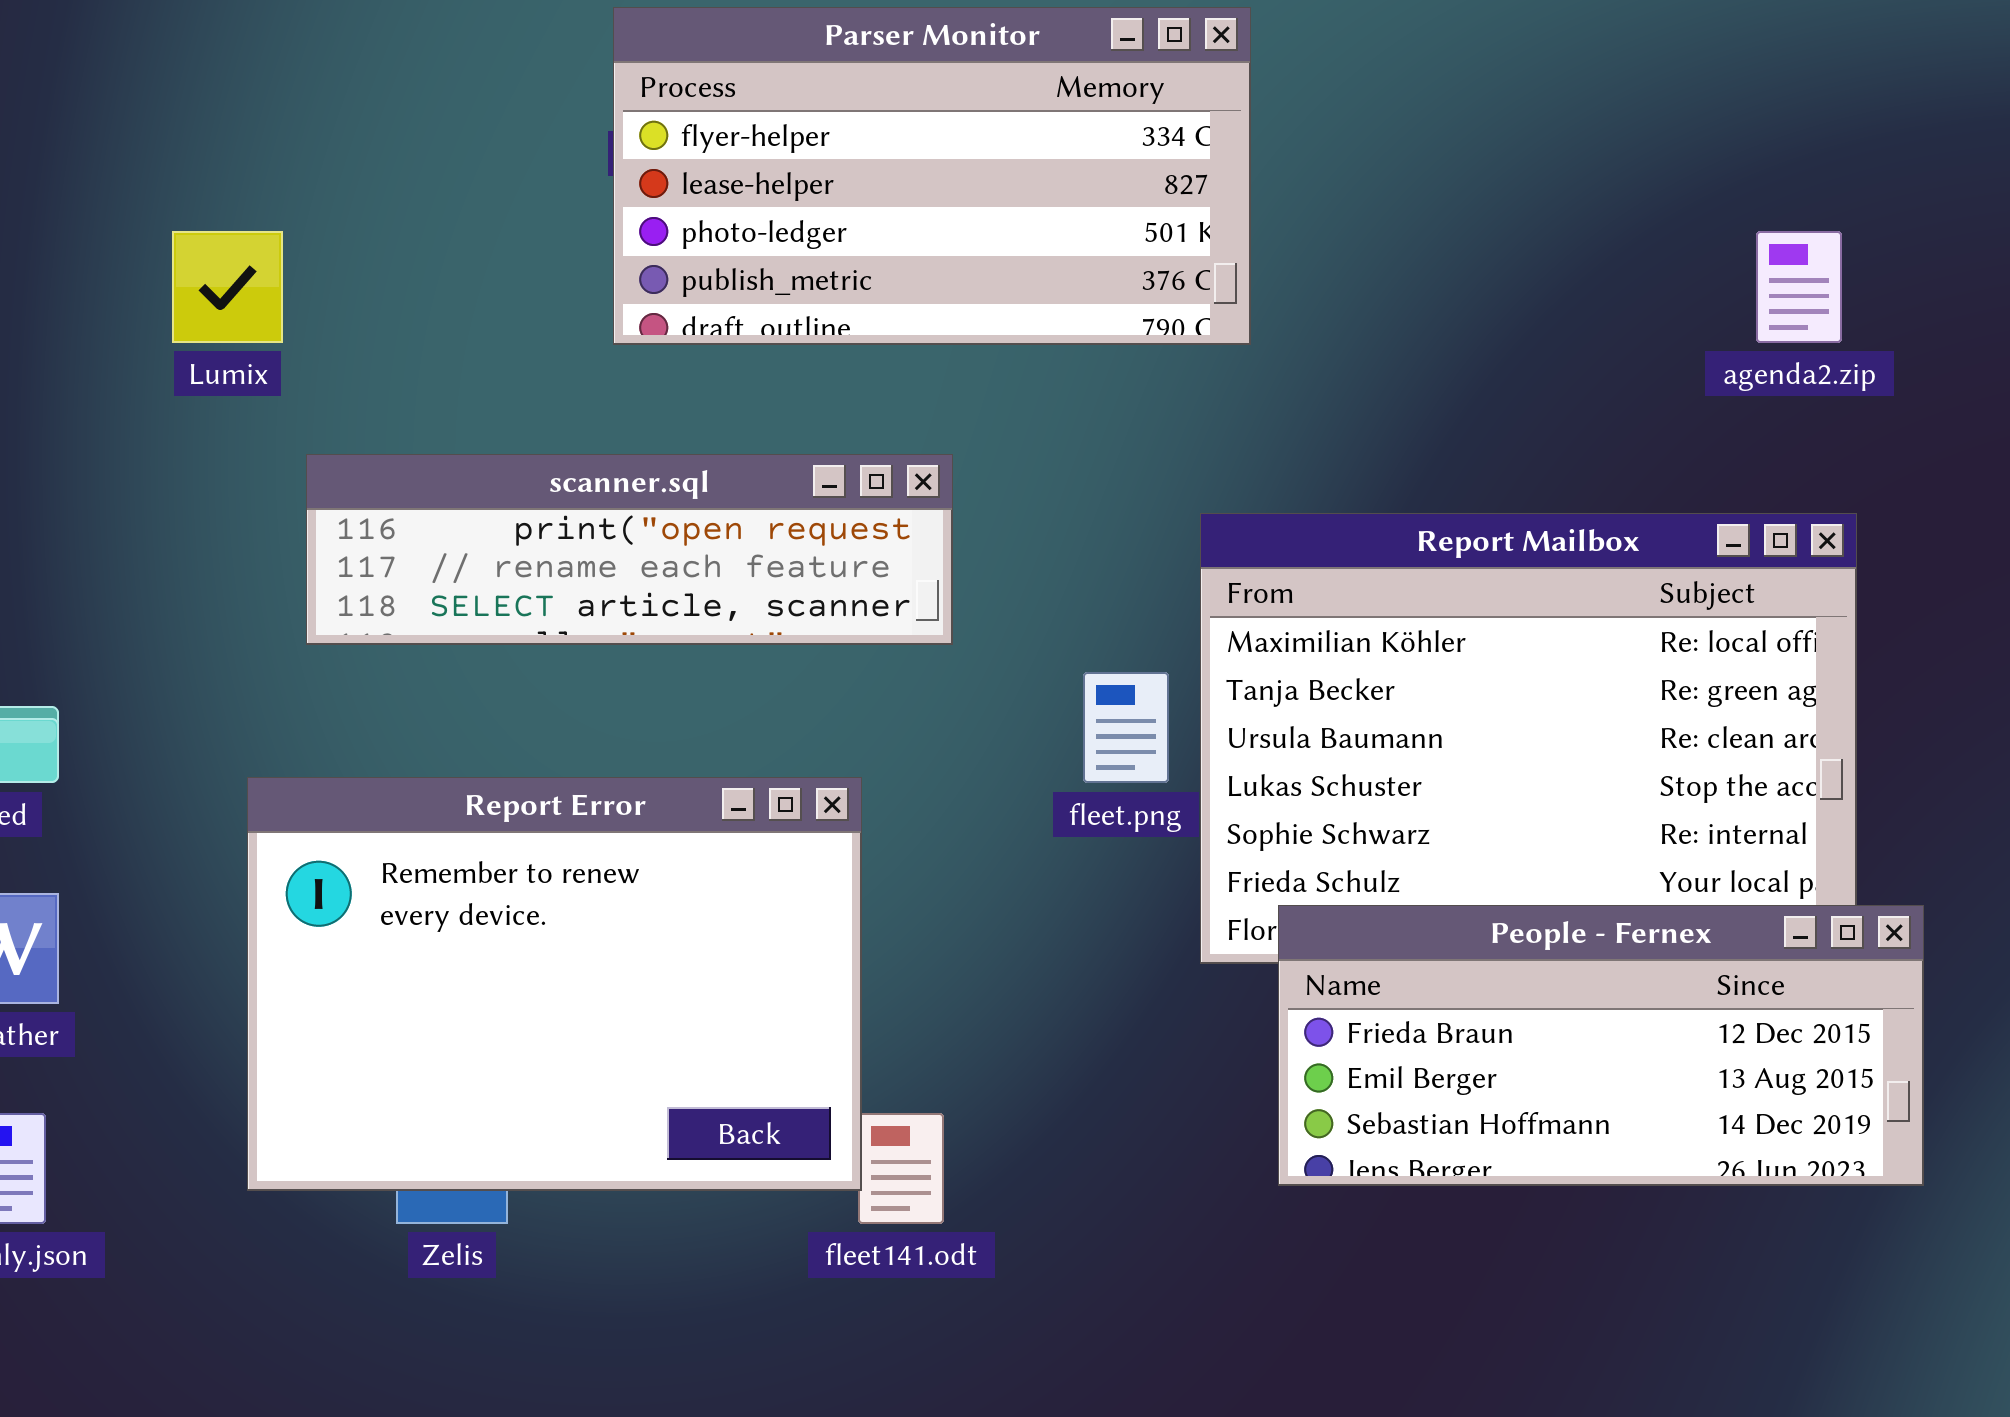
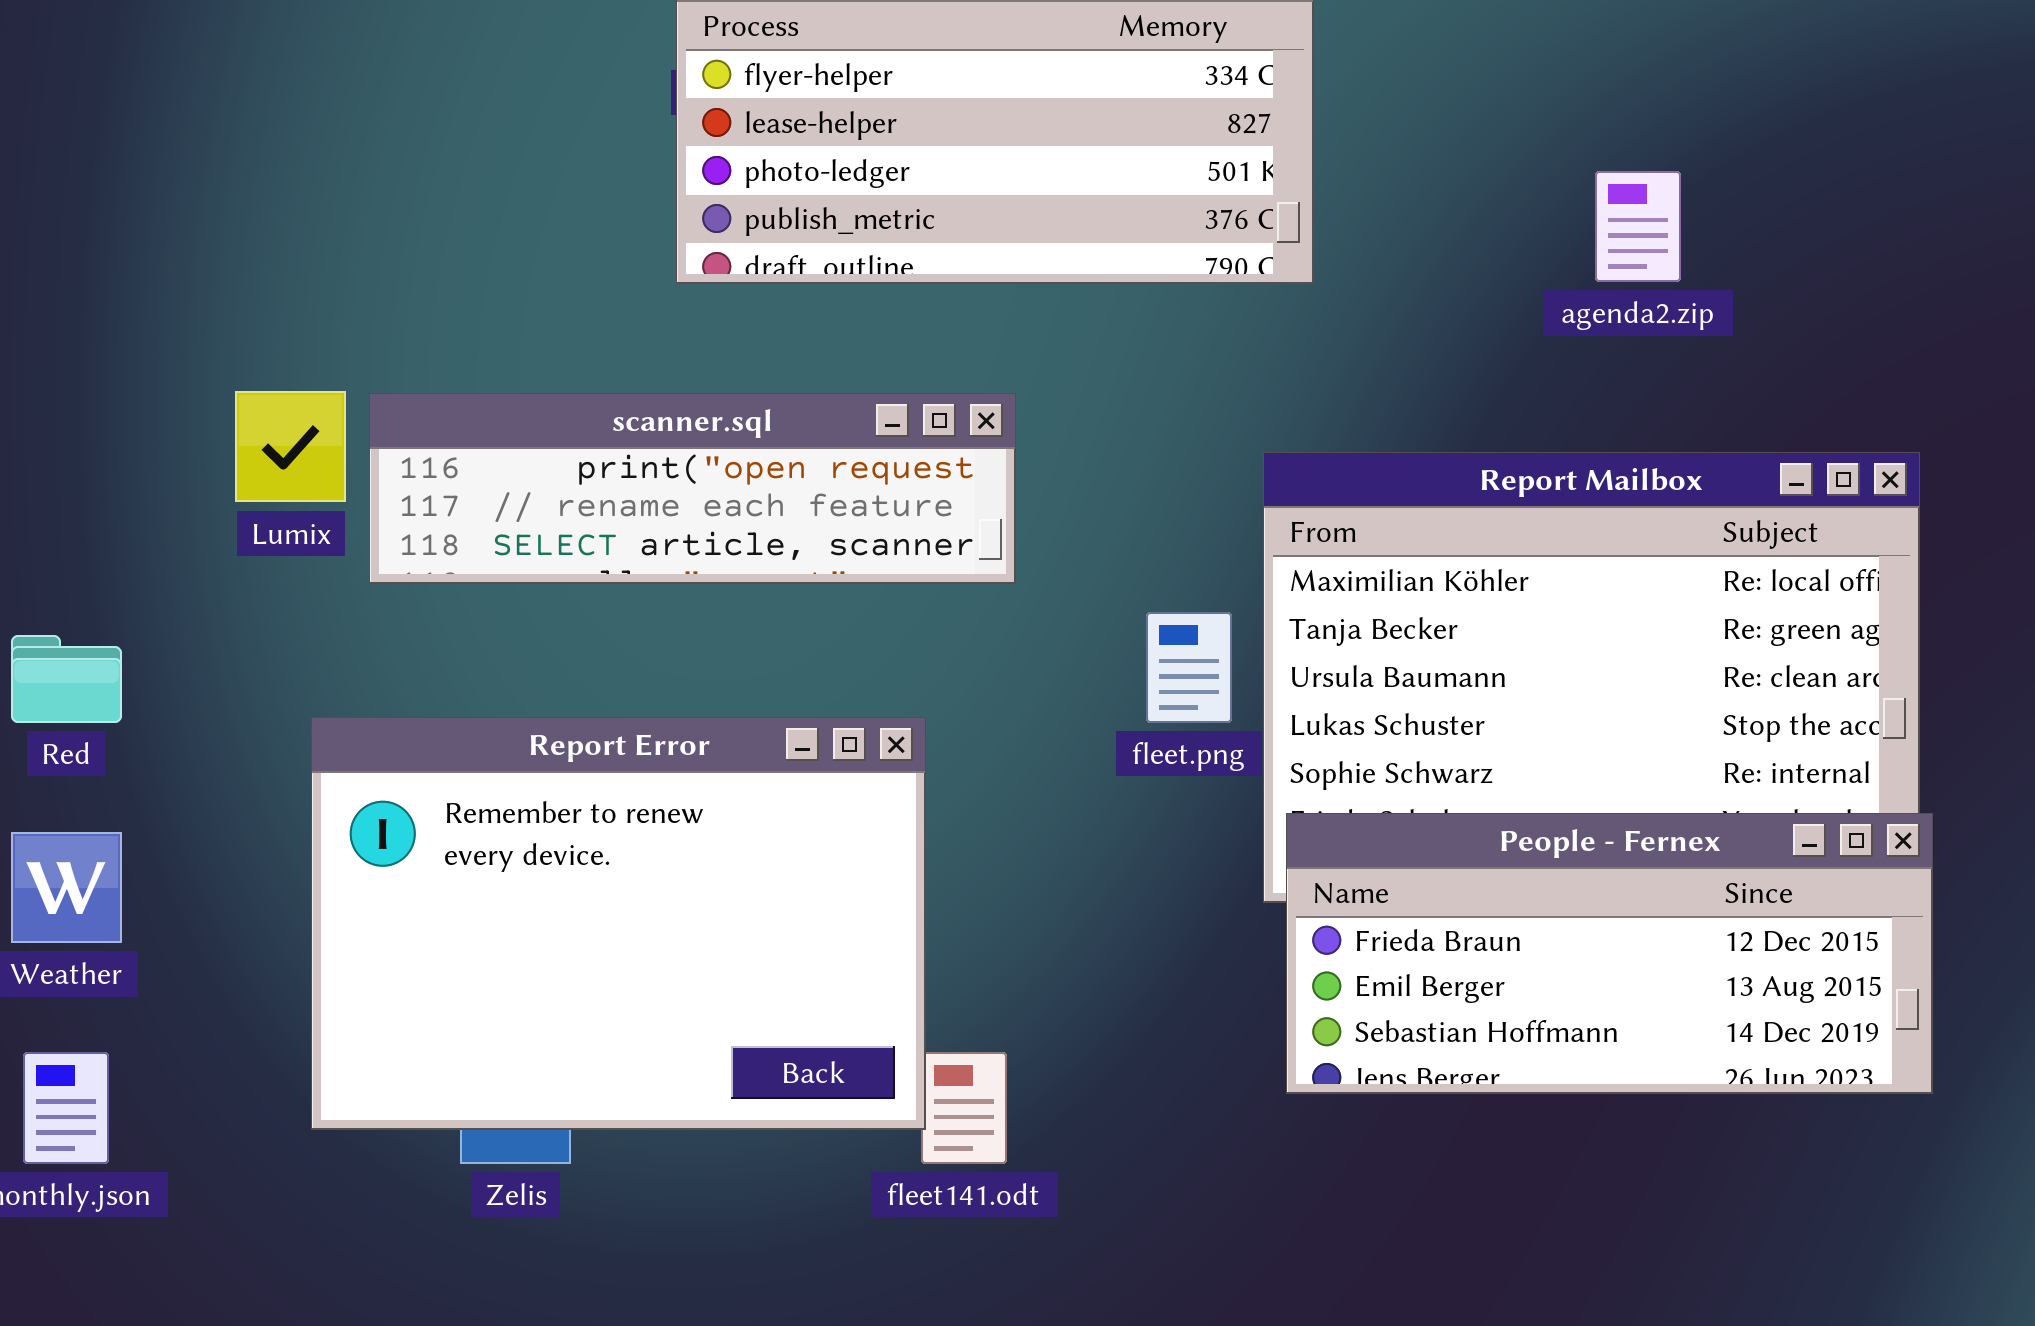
Lumix: [172,231,283,343] -> [235,391,346,502], moved
agenda2.zip: [1756,231,1842,343] -> [1595,171,1681,282], moved
People - Fernex: [1278,905,1924,1186] -> [1286,813,1933,1094], moved

